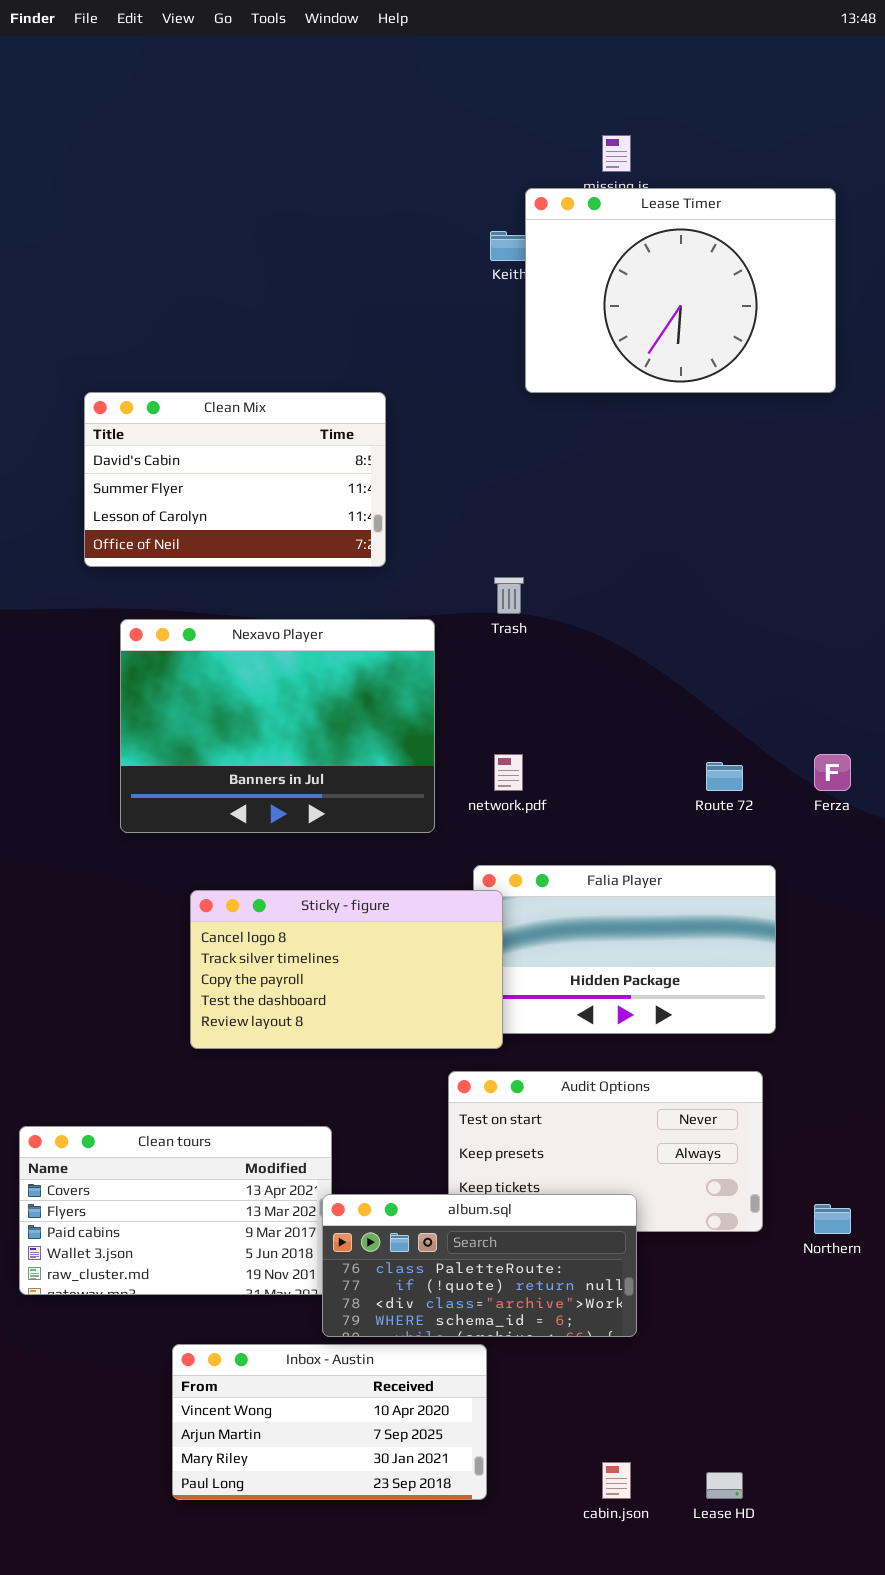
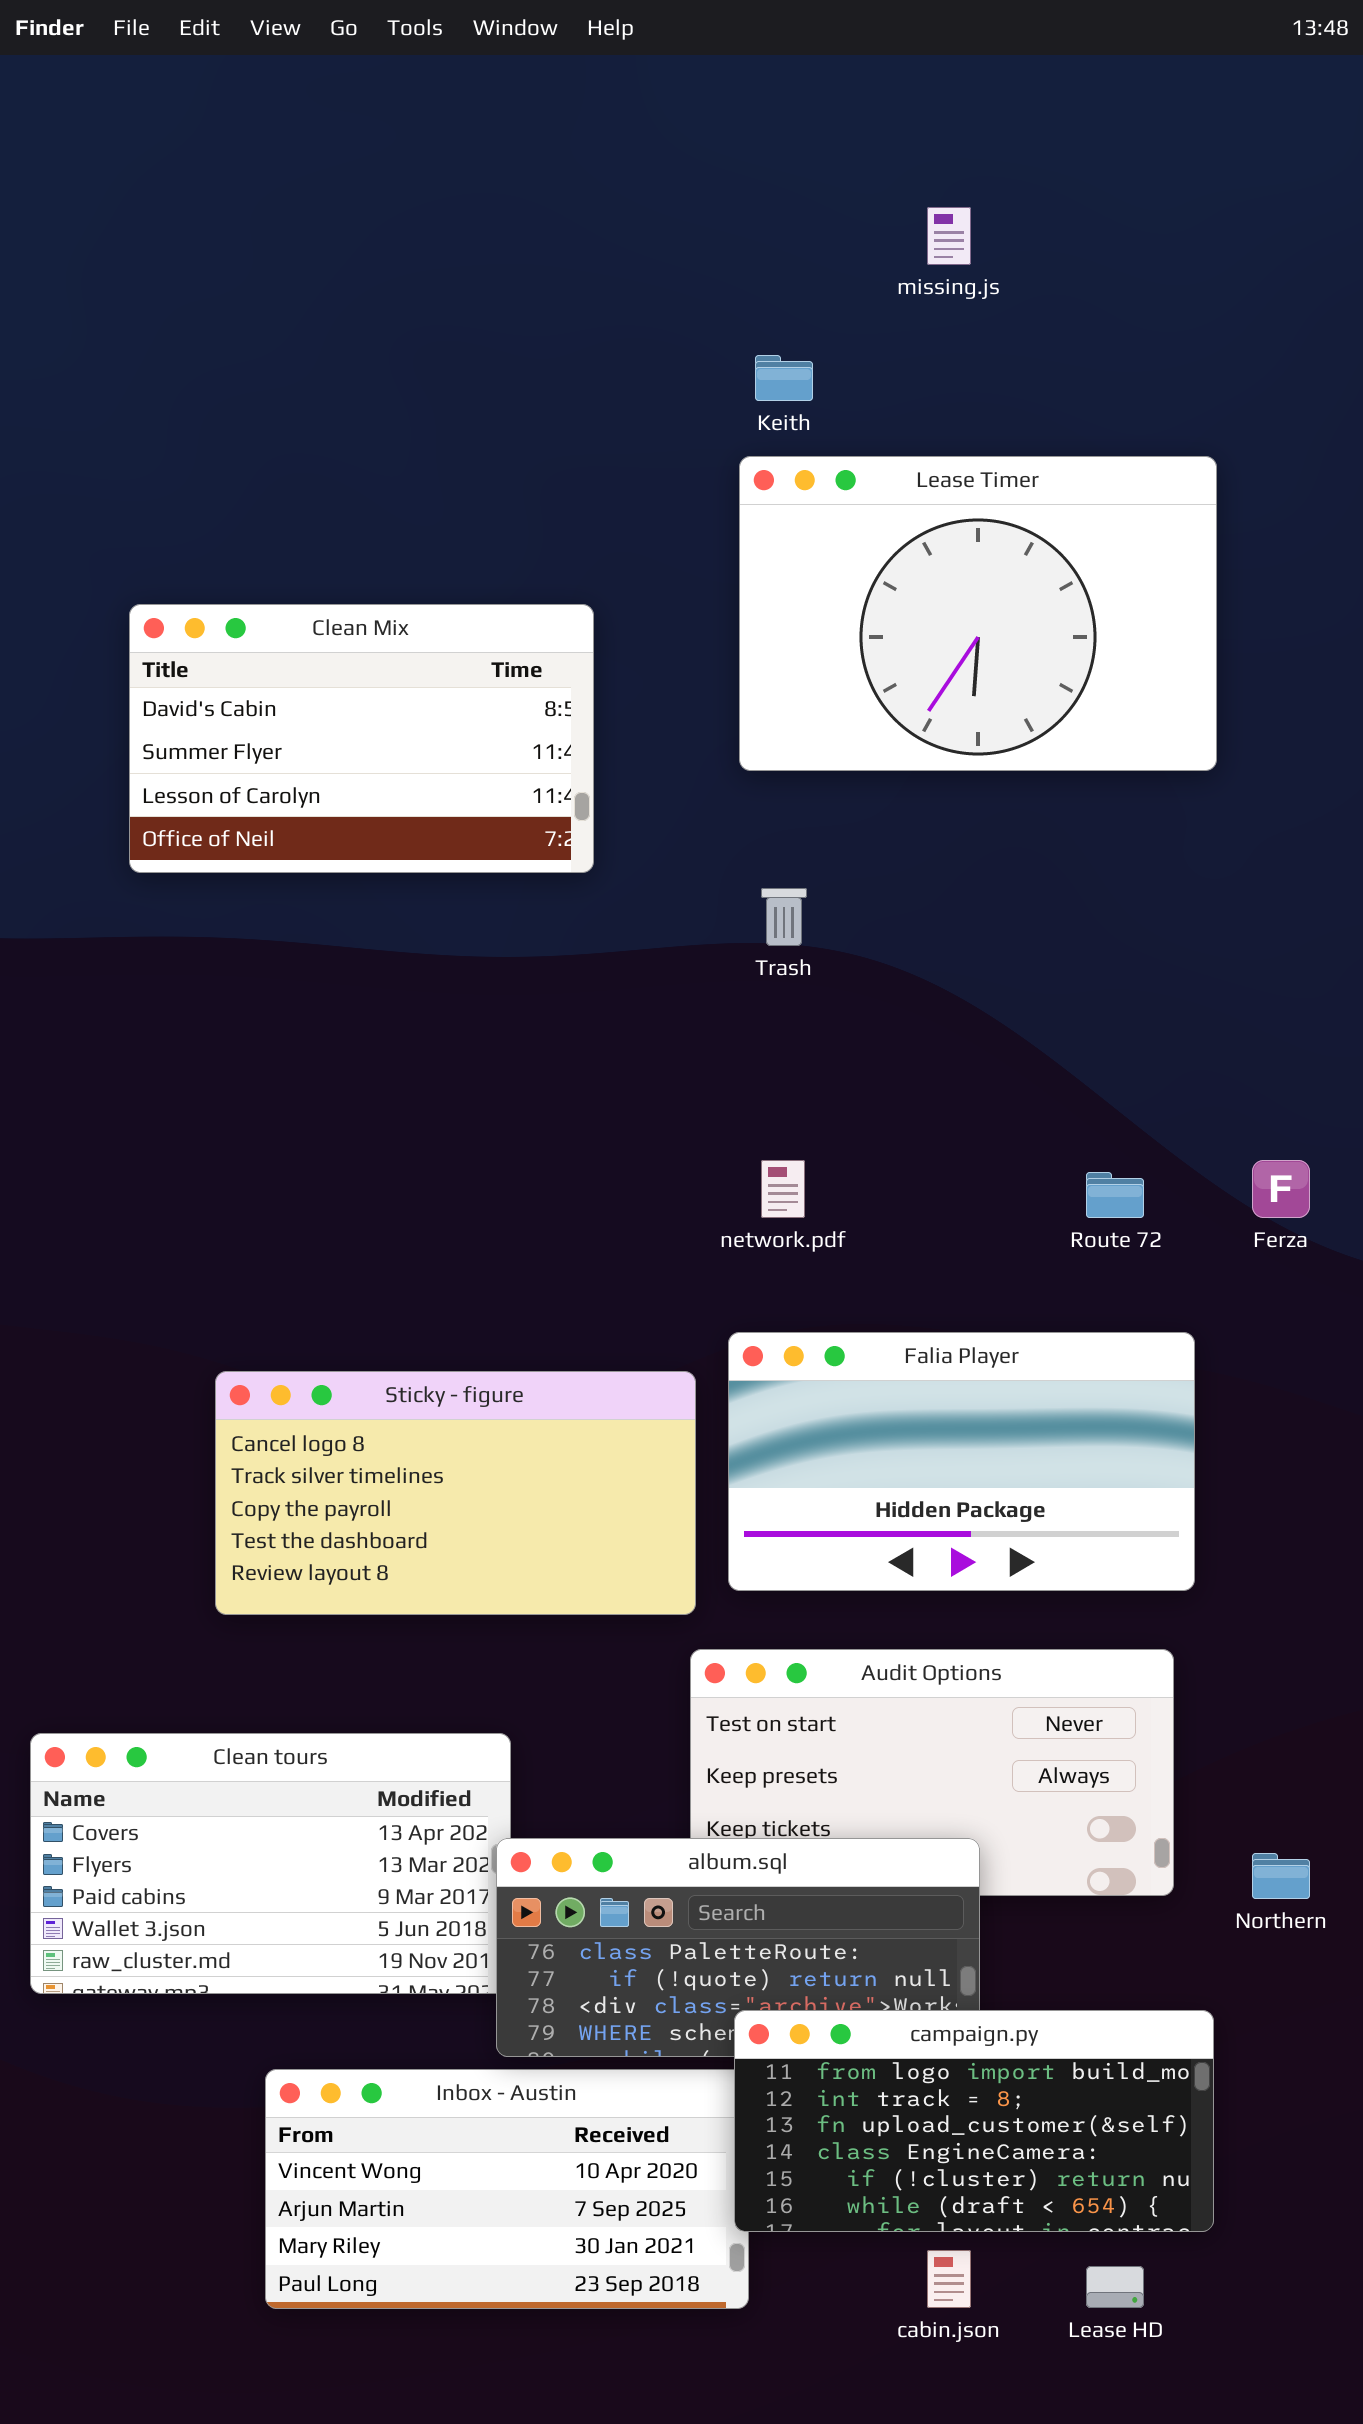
Lease Timer: [525,188,836,393] -> [739,456,1217,771], moved
Nexavo Player: [120,619,435,833] -> none, closed
Sticky - figure: [190,890,503,1049] -> [215,1371,696,1615], moved
campaign.py: none -> [734,2010,1214,2232], opened

